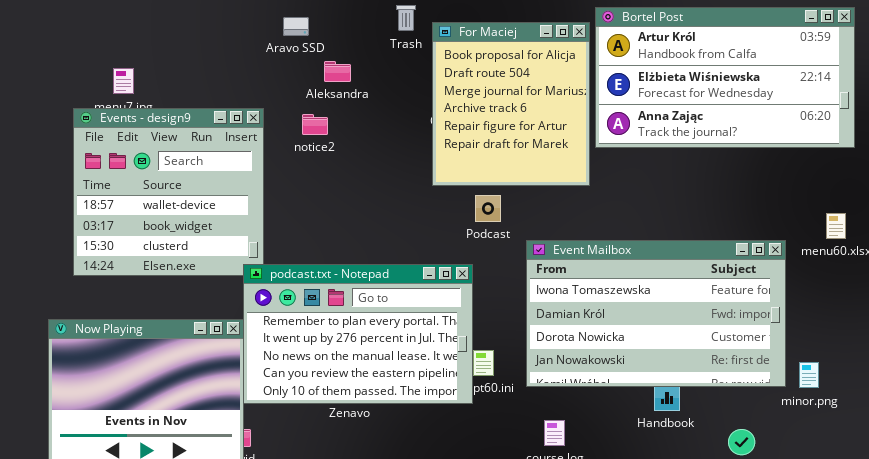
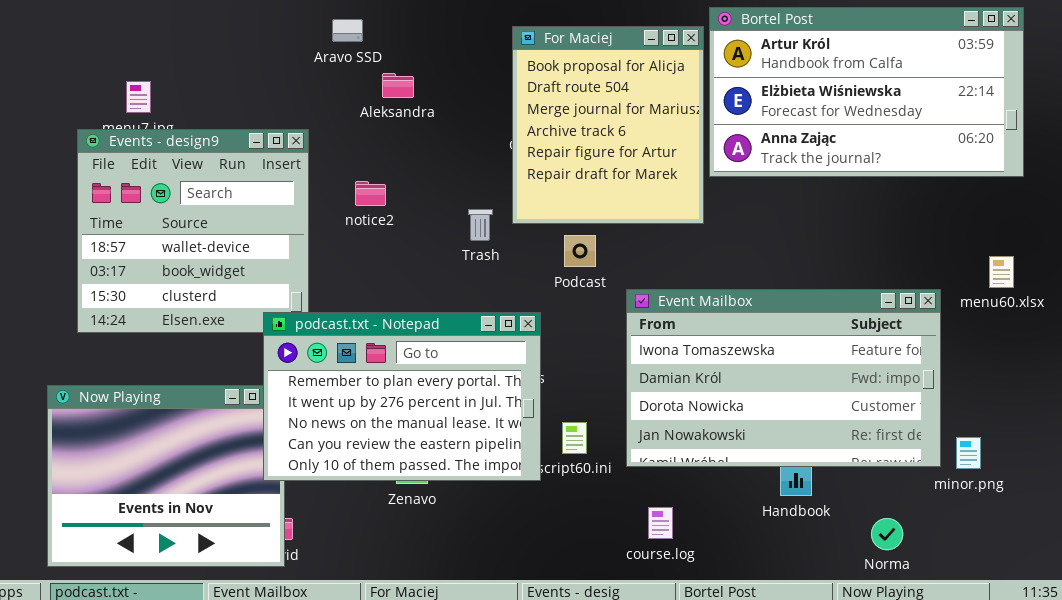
Trash: [396,5,416,31] -> [468,209,493,241], moved
notice2: [302,114,328,135] -> [355,181,386,206], moved
podcast.txt - Notepad: [243,264,473,404] -> [263,312,541,481], moved

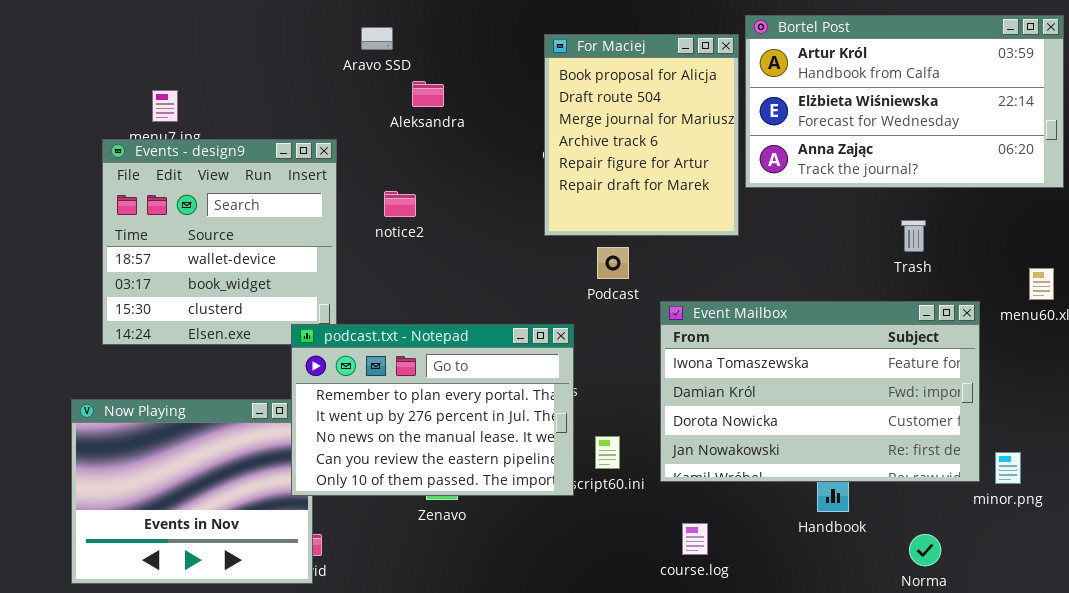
Trash: [468,209,493,241] -> [901,220,926,252], moved

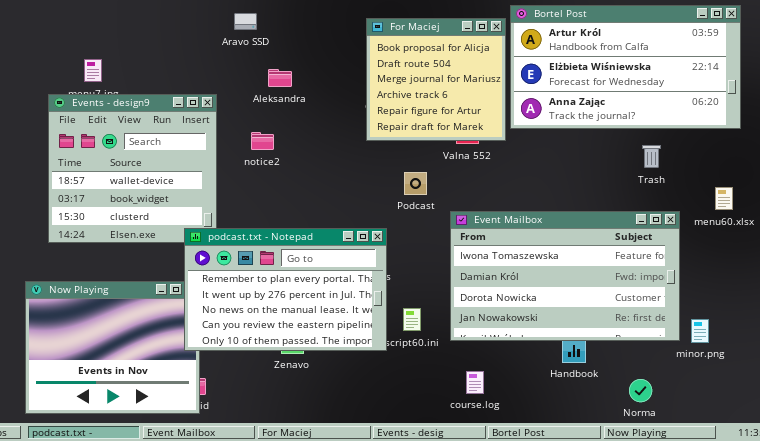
For Maciej: [544,34,739,236] -> [366,18,506,141], resized
Aleksandra: [412,81,444,107] -> [268,69,292,87], moved
Trash: [901,220,926,252] -> [642,145,661,168], moved

